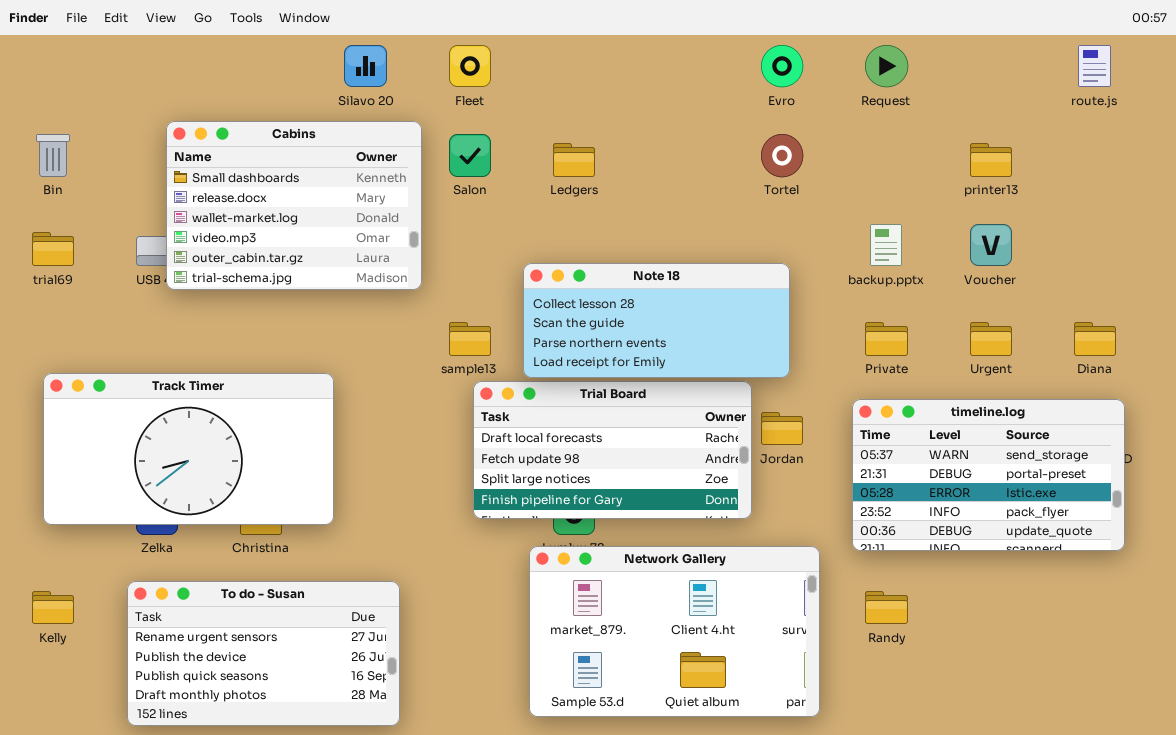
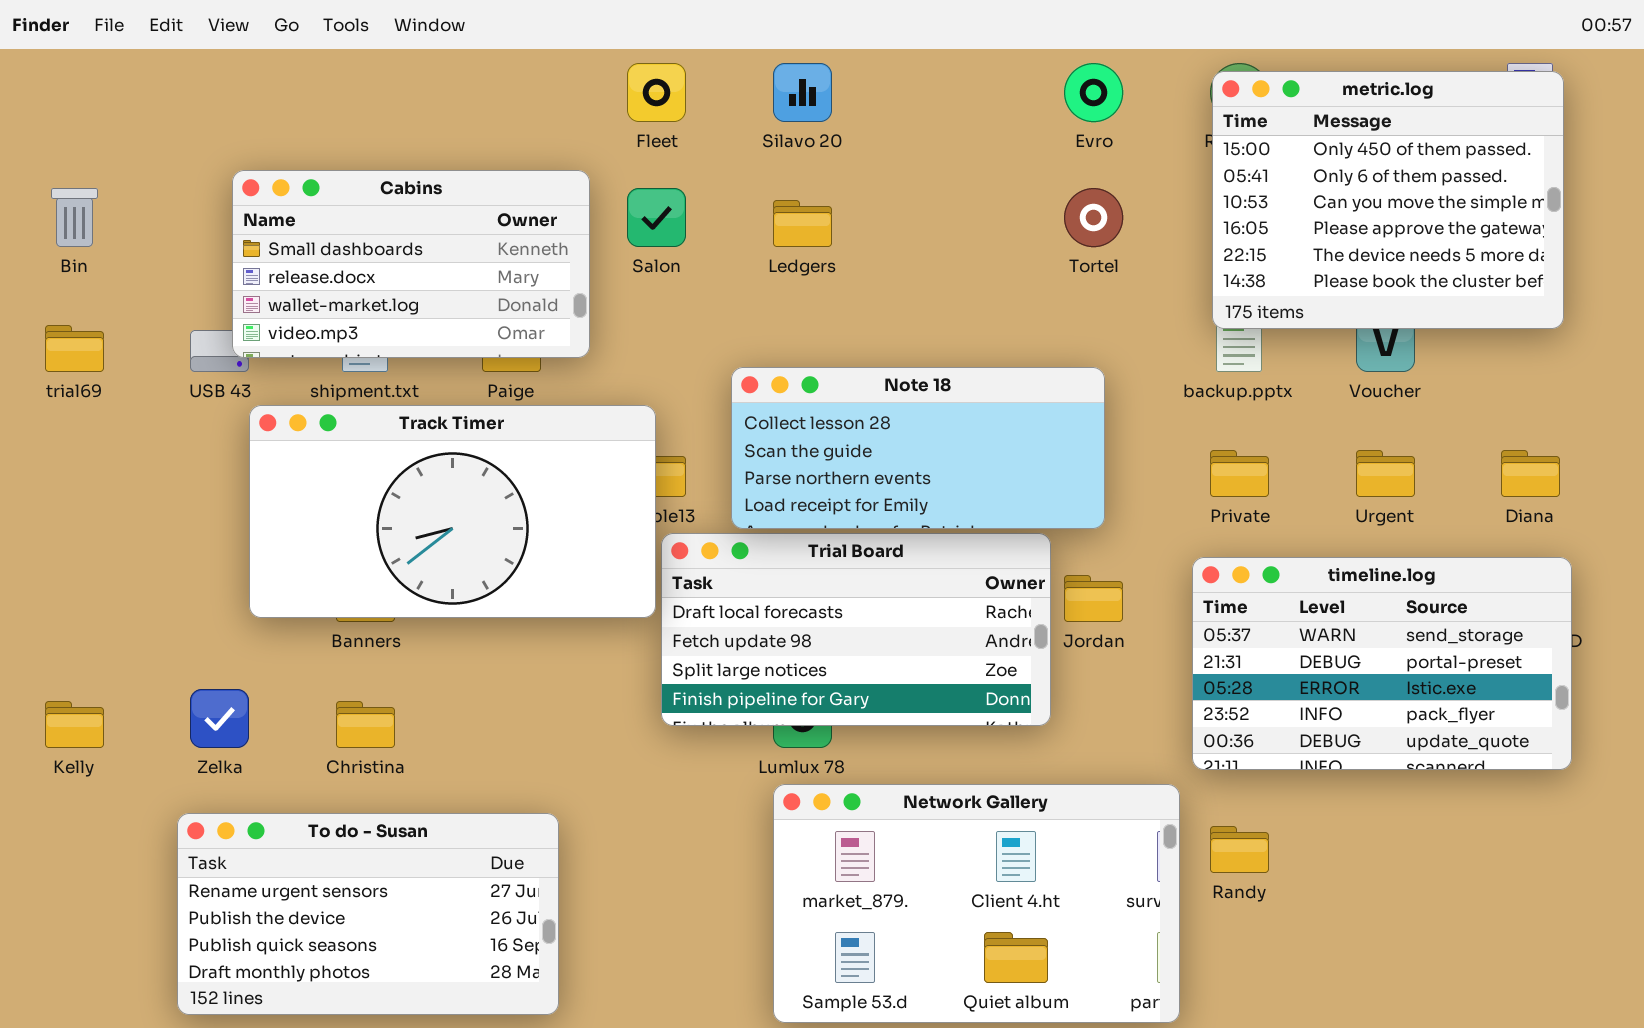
Silavo 20: [344,45,387,87] -> [773,63,832,122], moved
metric.log: none -> [1212,71,1564,329], opened
Cabins: [166,121,422,290] -> [232,170,590,358], resized
Track Timer: [43,373,334,525] -> [249,405,656,618], moved
Network Gallery: [529,546,820,717] -> [773,784,1180,1023], moved
Kelly: [32,591,74,624] -> [45,701,104,748], moved

